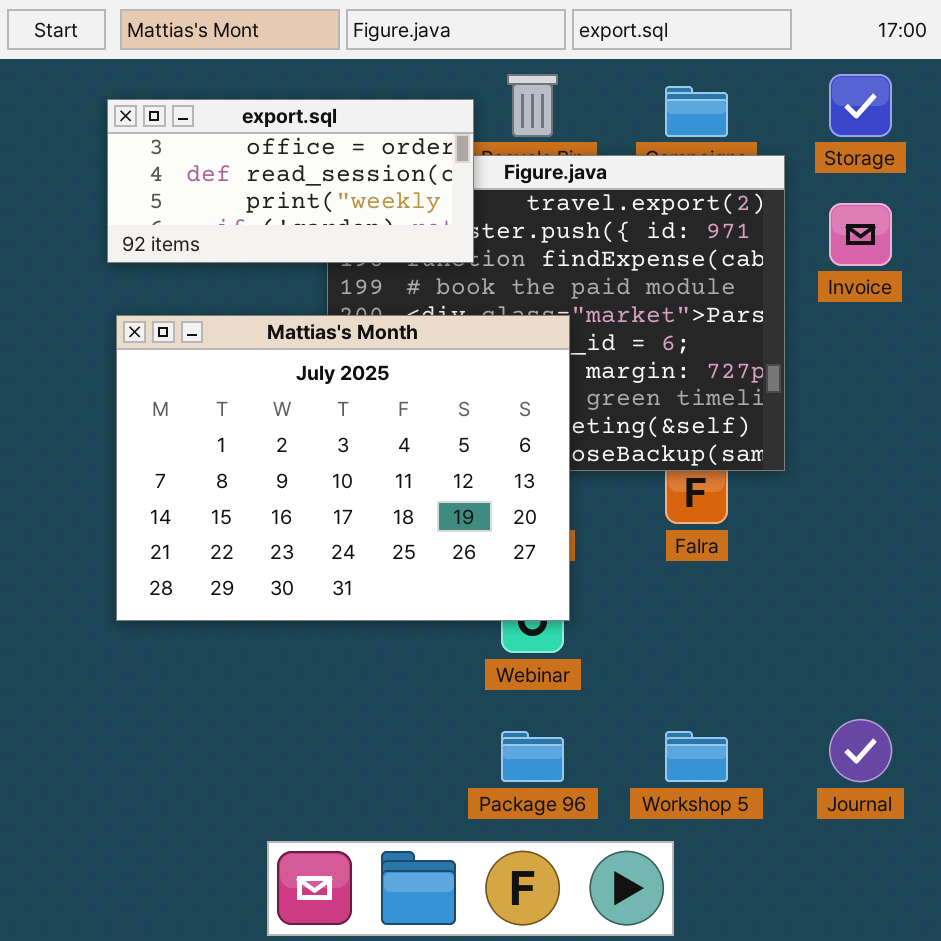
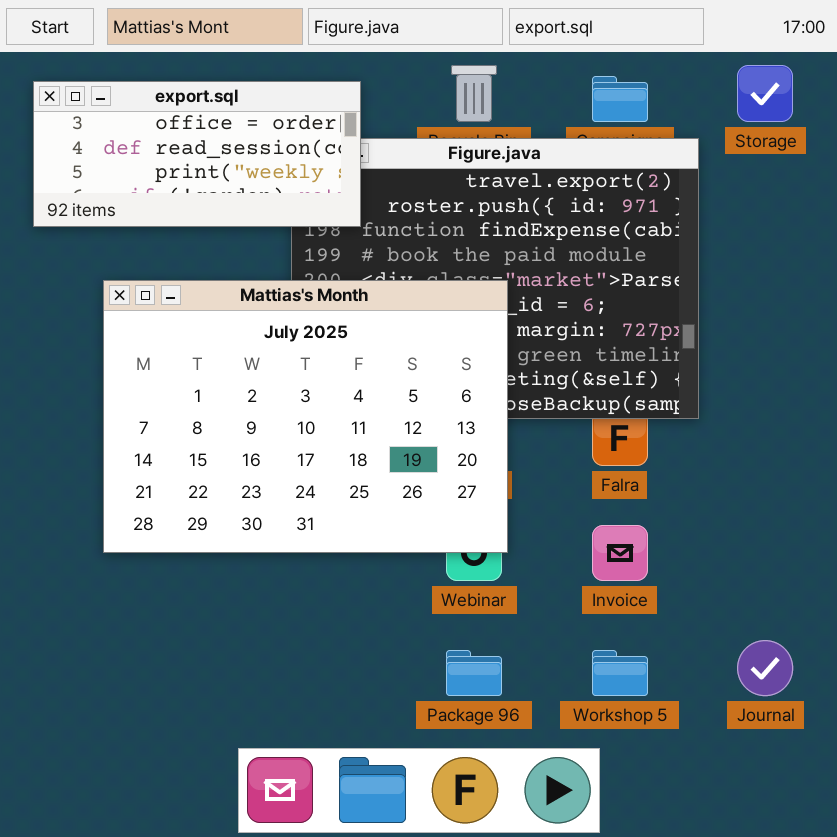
export.sql: [107,99,474,263] -> [33,81,361,227], moved
Invoice: [829,203,892,266] -> [592,525,648,581], moved

